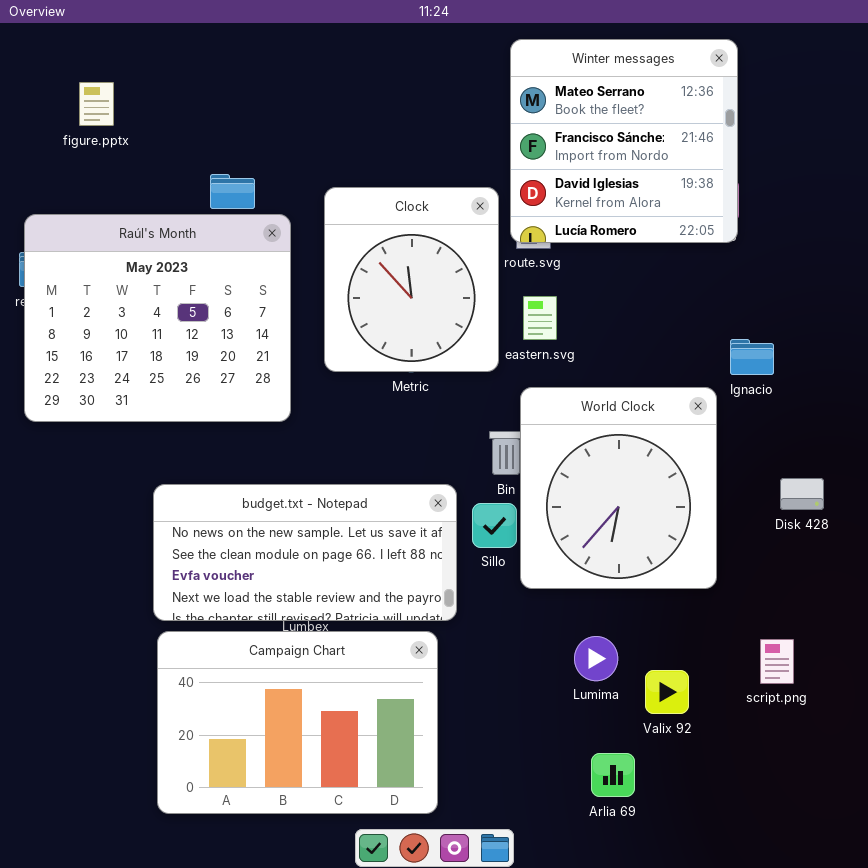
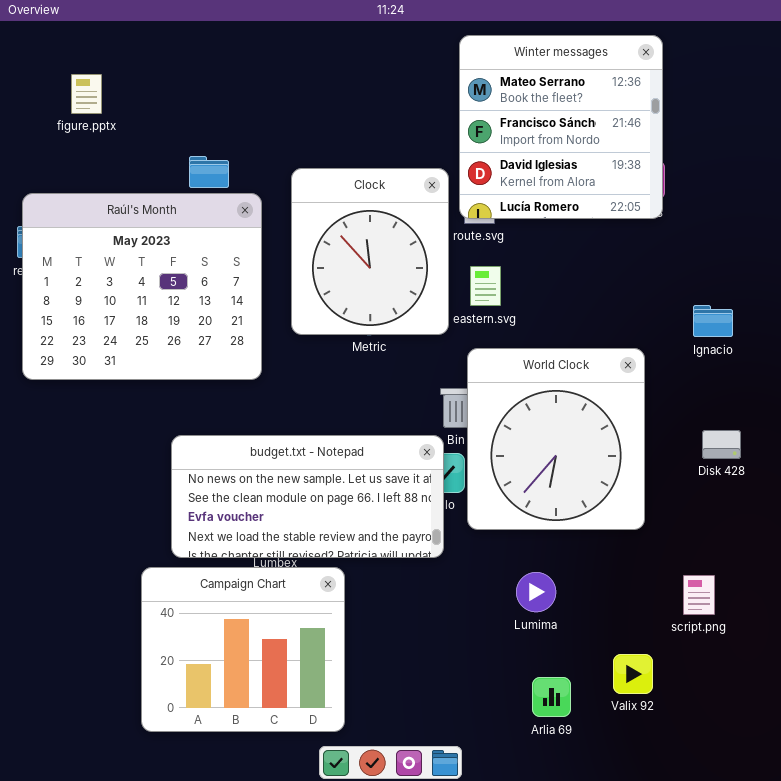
Ignacio: [730,339,774,375] -> [693,305,733,337], moved
budget.txt - Notepad: [153,484,457,621] -> [171,435,444,558], moved
Campaign Chart: [157,631,438,814] -> [141,567,345,732], resized
Valix 92: [645,670,689,714] -> [613,654,653,694], moved

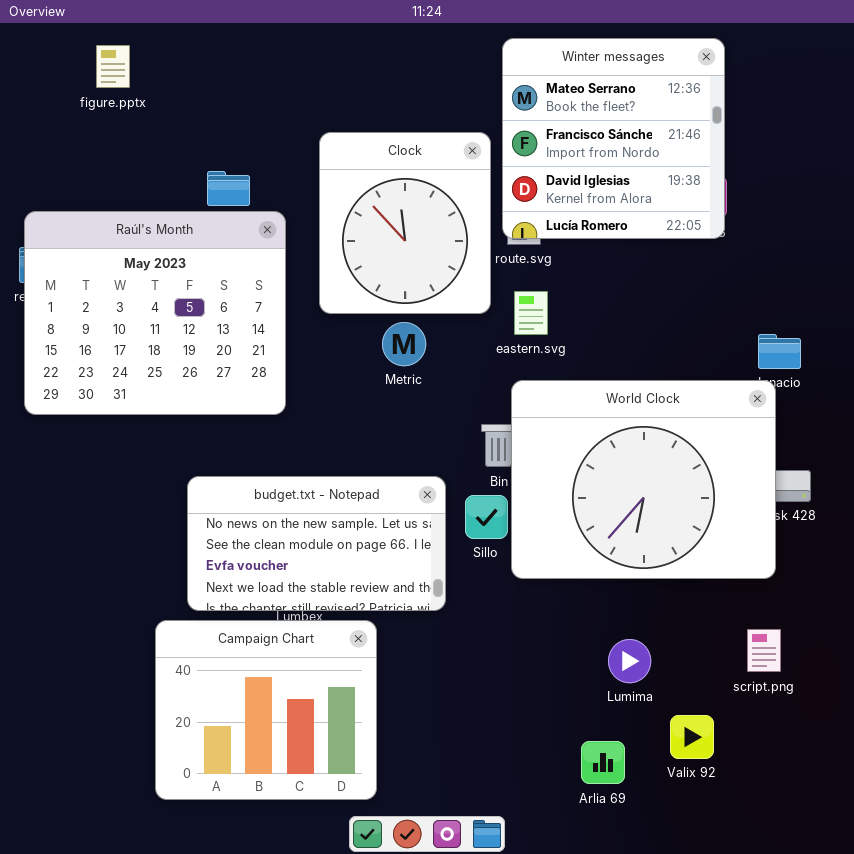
figure.pptx: [71,74,102,114] -> [96,45,130,88], moved
Clock: [291,168,449,335] -> [319,132,491,314], moved
World Clock: [467,348,645,530] -> [511,380,776,579], resized
budget.txt - Notepad: [171,435,444,558] -> [187,476,446,611], resized
Lumima: [516,572,556,612] -> [608,639,651,683], moved

